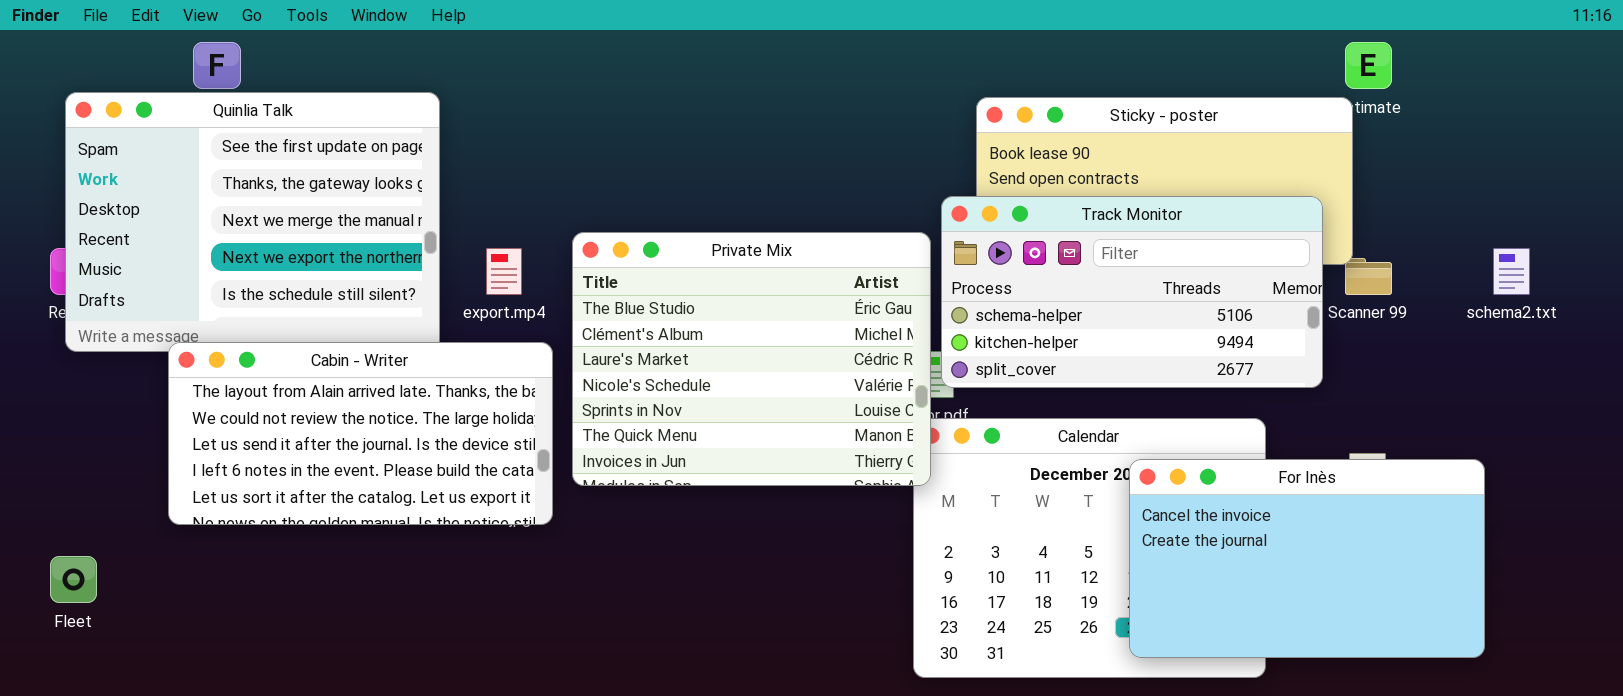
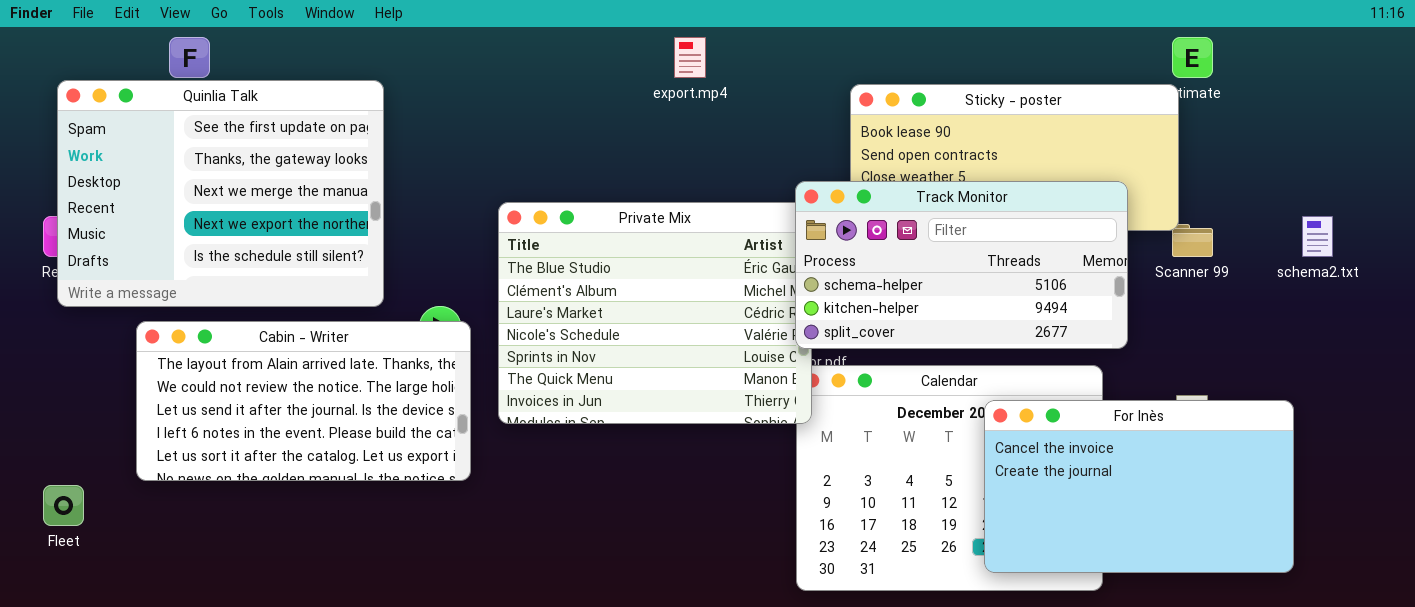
Track Monitor: [941,196,1323,388] -> [795,181,1128,349], moved
export.mp4: [486,248,522,295] -> [674,37,706,78], moved
Cabin - Writer: [168,342,553,525] -> [136,321,471,481], moved

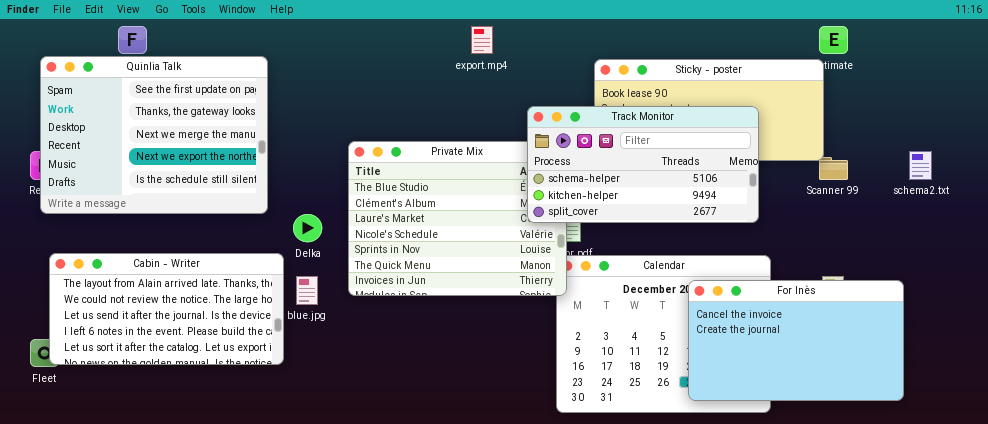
Track Monitor: [795,181,1128,349] -> [527,106,759,223], moved
Cabin - Writer: [136,321,471,481] -> [49,253,284,365], moved

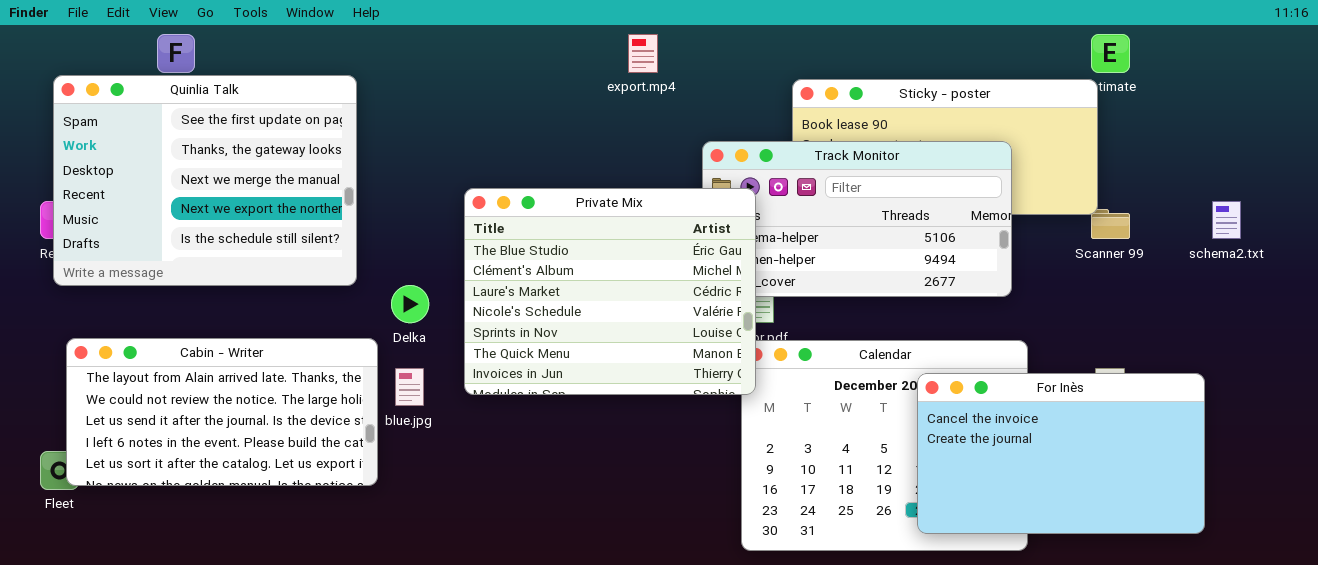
Private Mix: [348,141,567,296] -> [464,188,756,395], raised

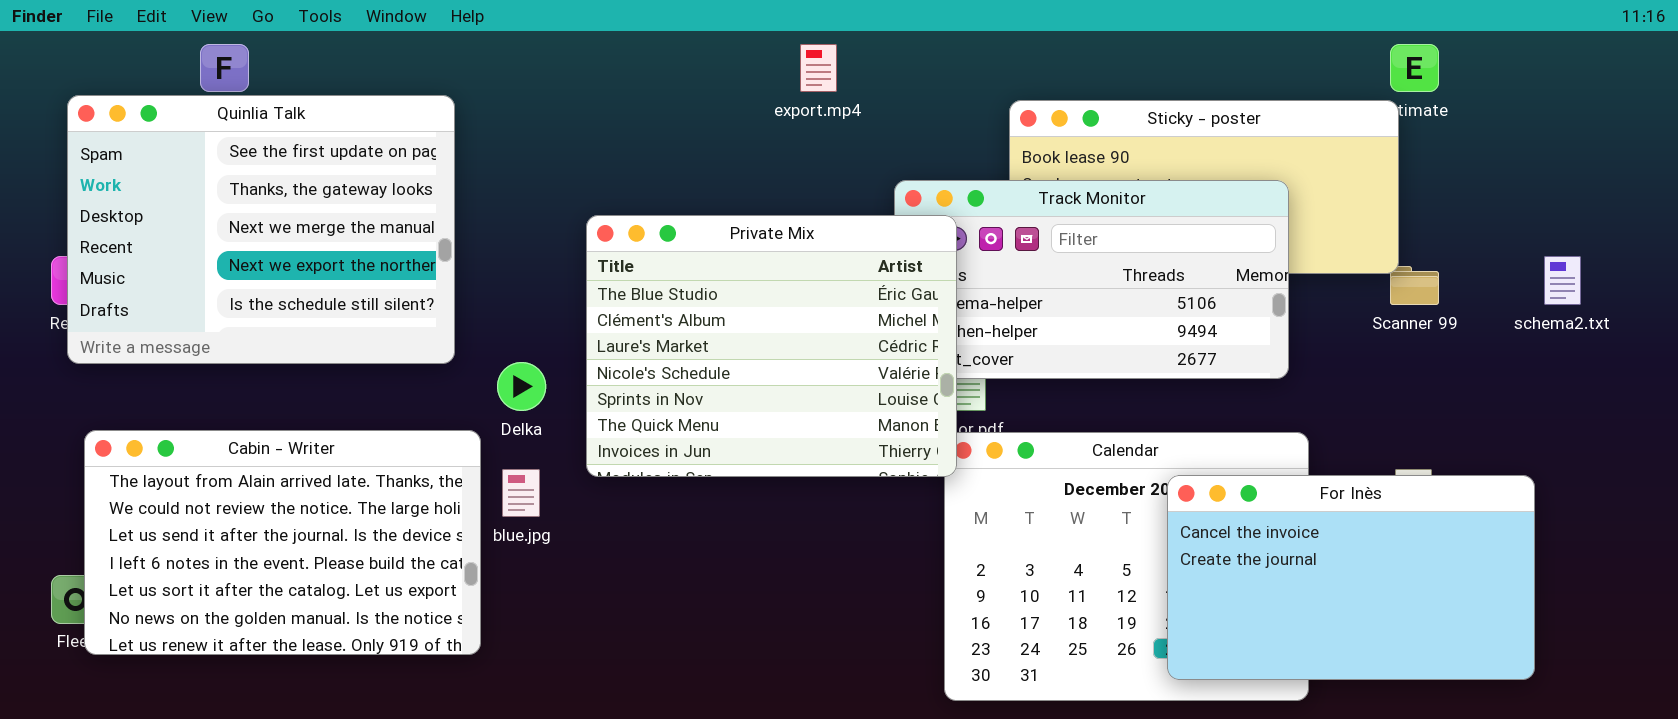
Private Mix: [464,188,756,395] -> [586,215,957,477], moved
Cabin - Writer: [66,338,378,486] -> [84,430,481,655], resized

